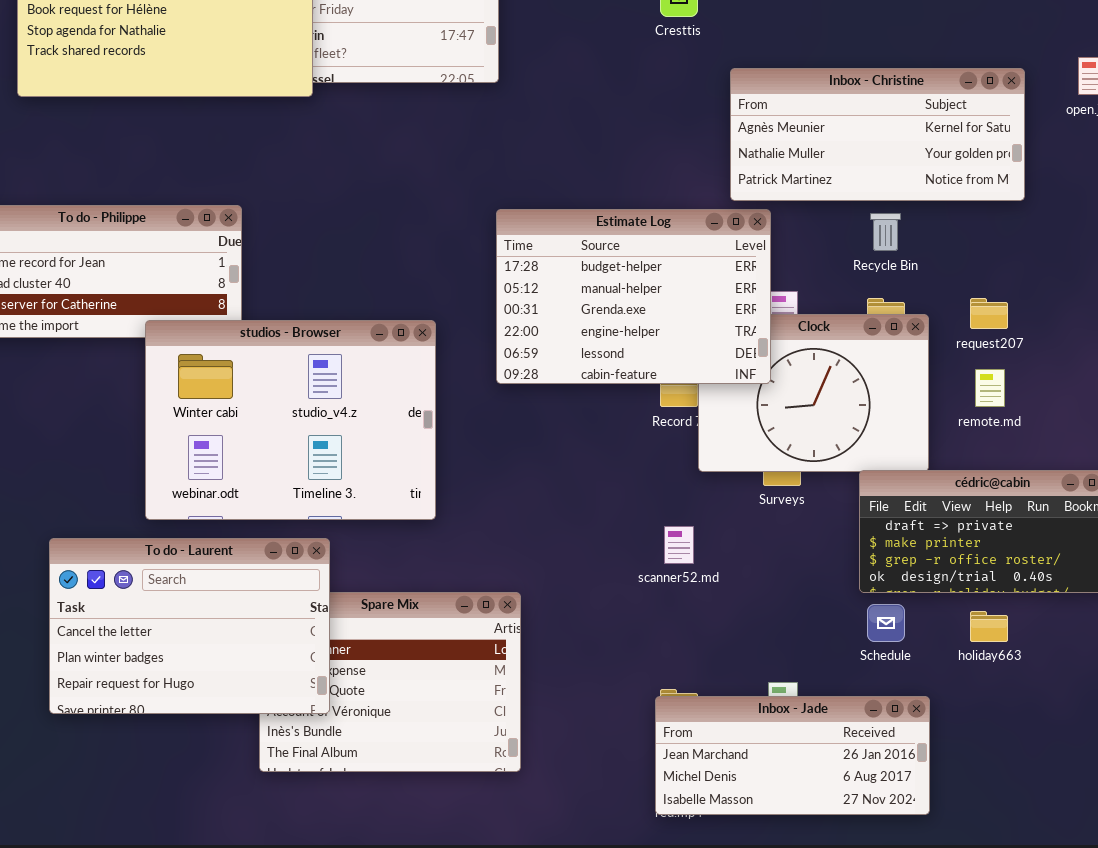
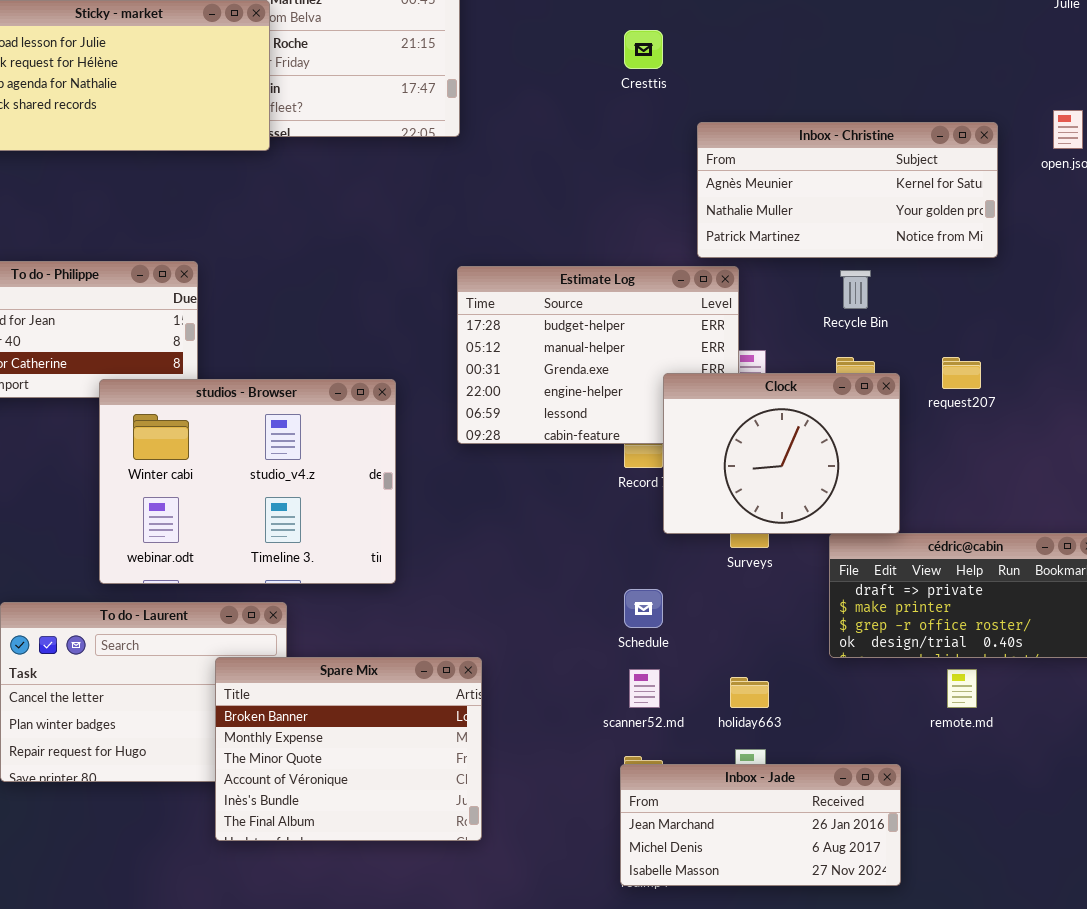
Clock: [698,314,929,472] -> [663,373,900,534], raised
remote.md: [975,369,1005,407] -> [947,669,977,708], moved
scanner52.md: [664,526,694,564] -> [629,669,660,708], moved
Spare Mix: [259,592,521,772] -> [215,657,482,841], raised
Schedule: [867,604,905,642] -> [624,589,663,628], moved
holiday663: [970,611,1008,642] -> [730,677,769,708], moved

